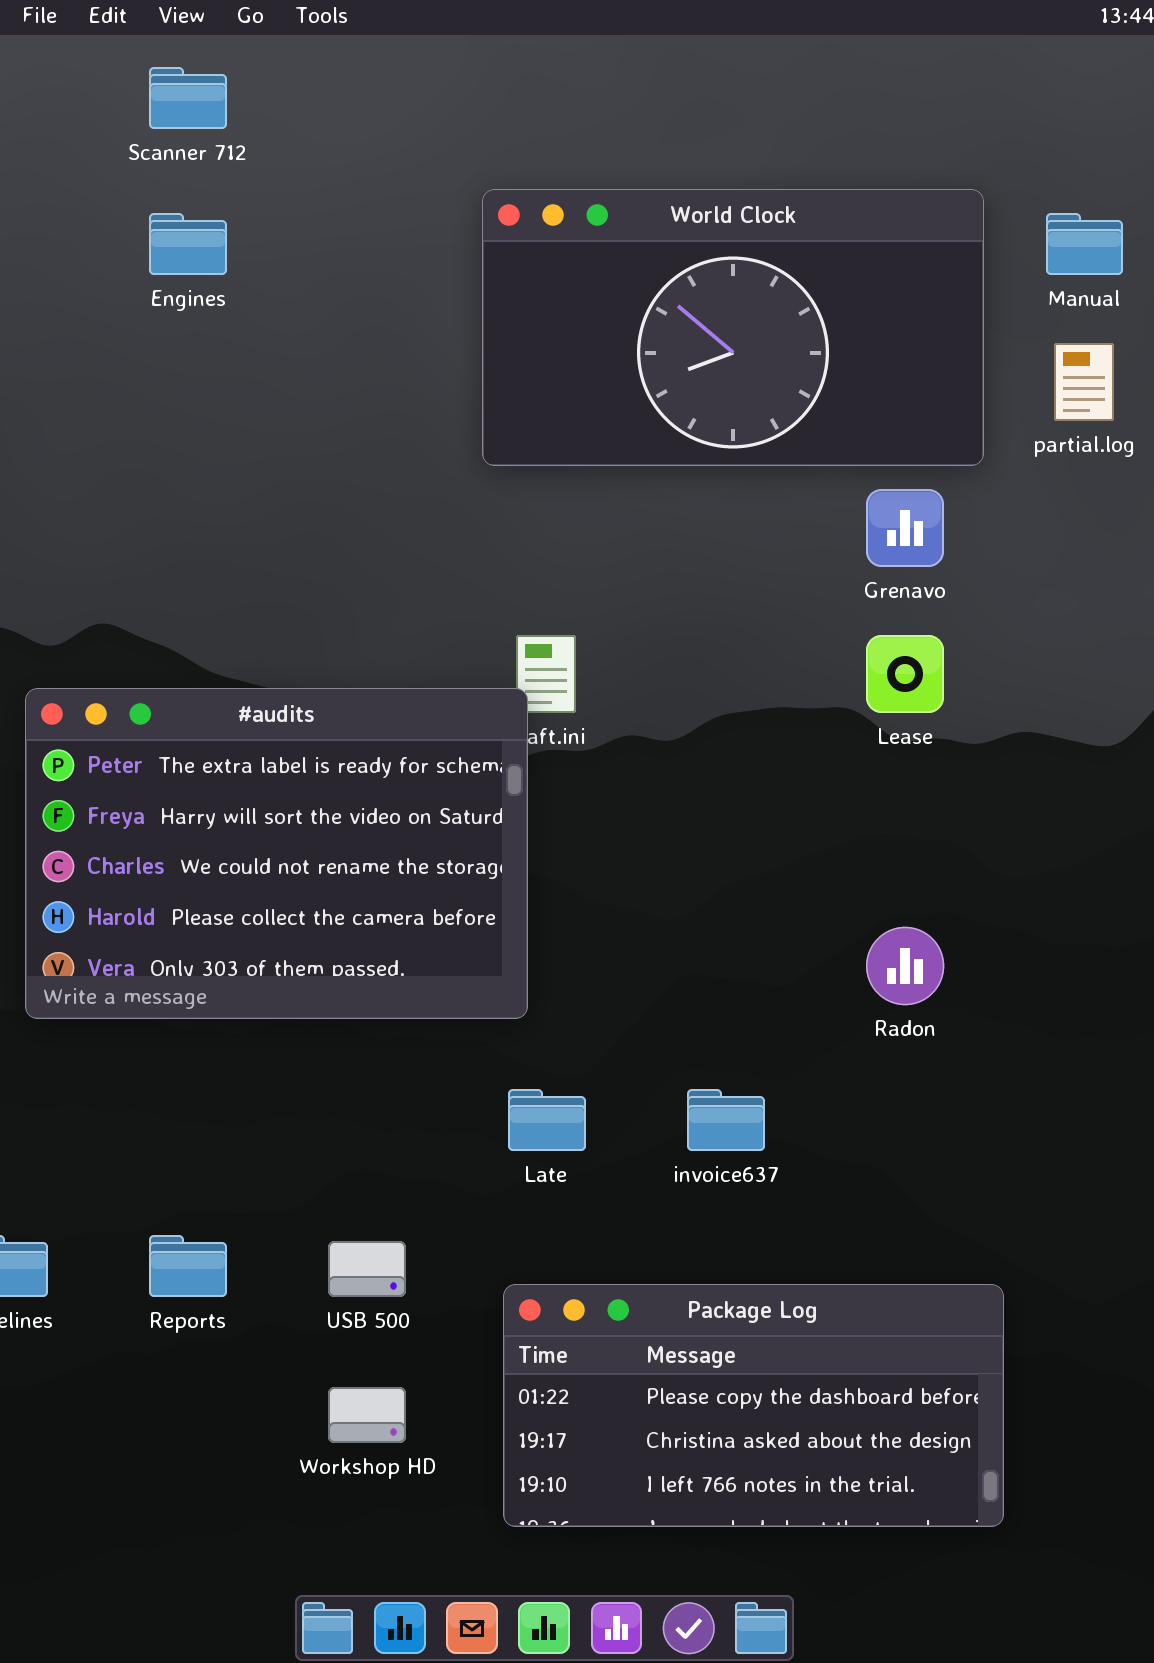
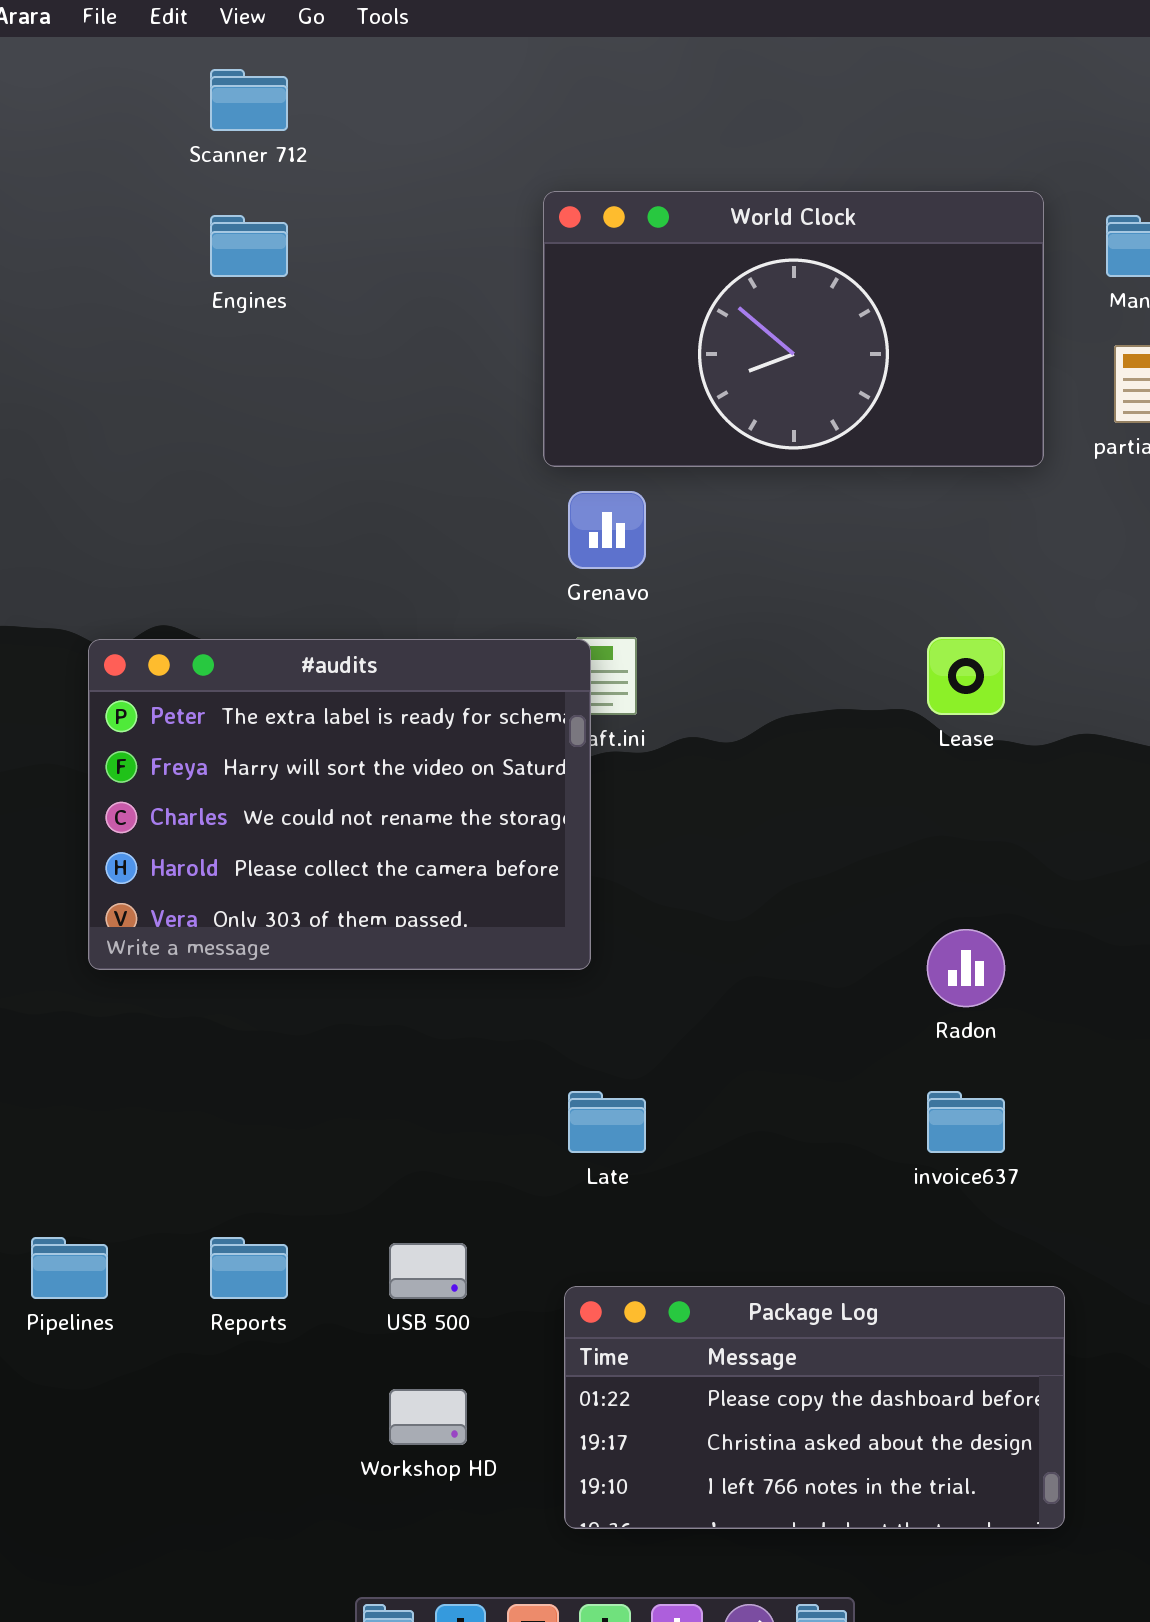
Grenavo: [866,489,944,567] -> [568,491,646,569], moved
#audits: [25,688,528,1019] -> [88,639,591,970], moved
invoice637: [687,1089,765,1151] -> [927,1091,1005,1153], moved

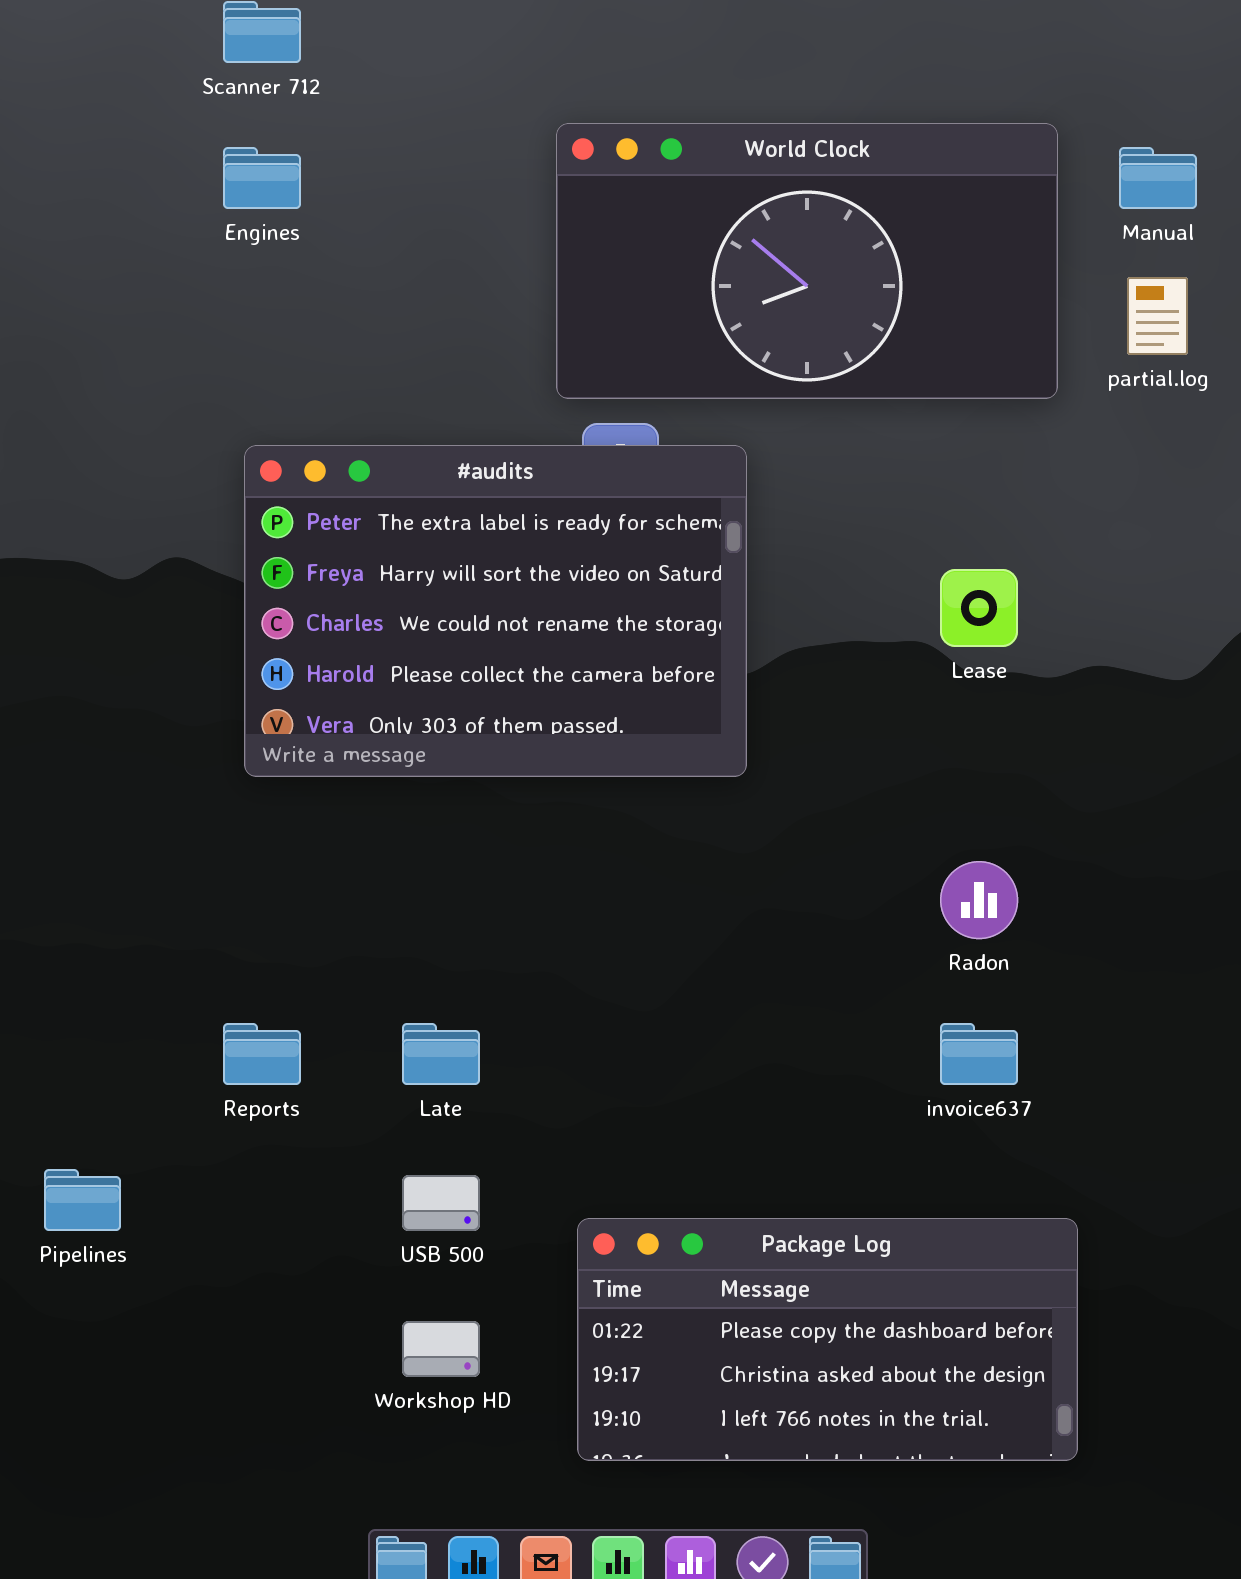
#audits: [88,639,591,970] -> [244,445,747,777], moved
Late: [568,1091,646,1153] -> [402,1023,480,1085], moved
Reports: [210,1237,288,1299] -> [223,1023,301,1085], moved

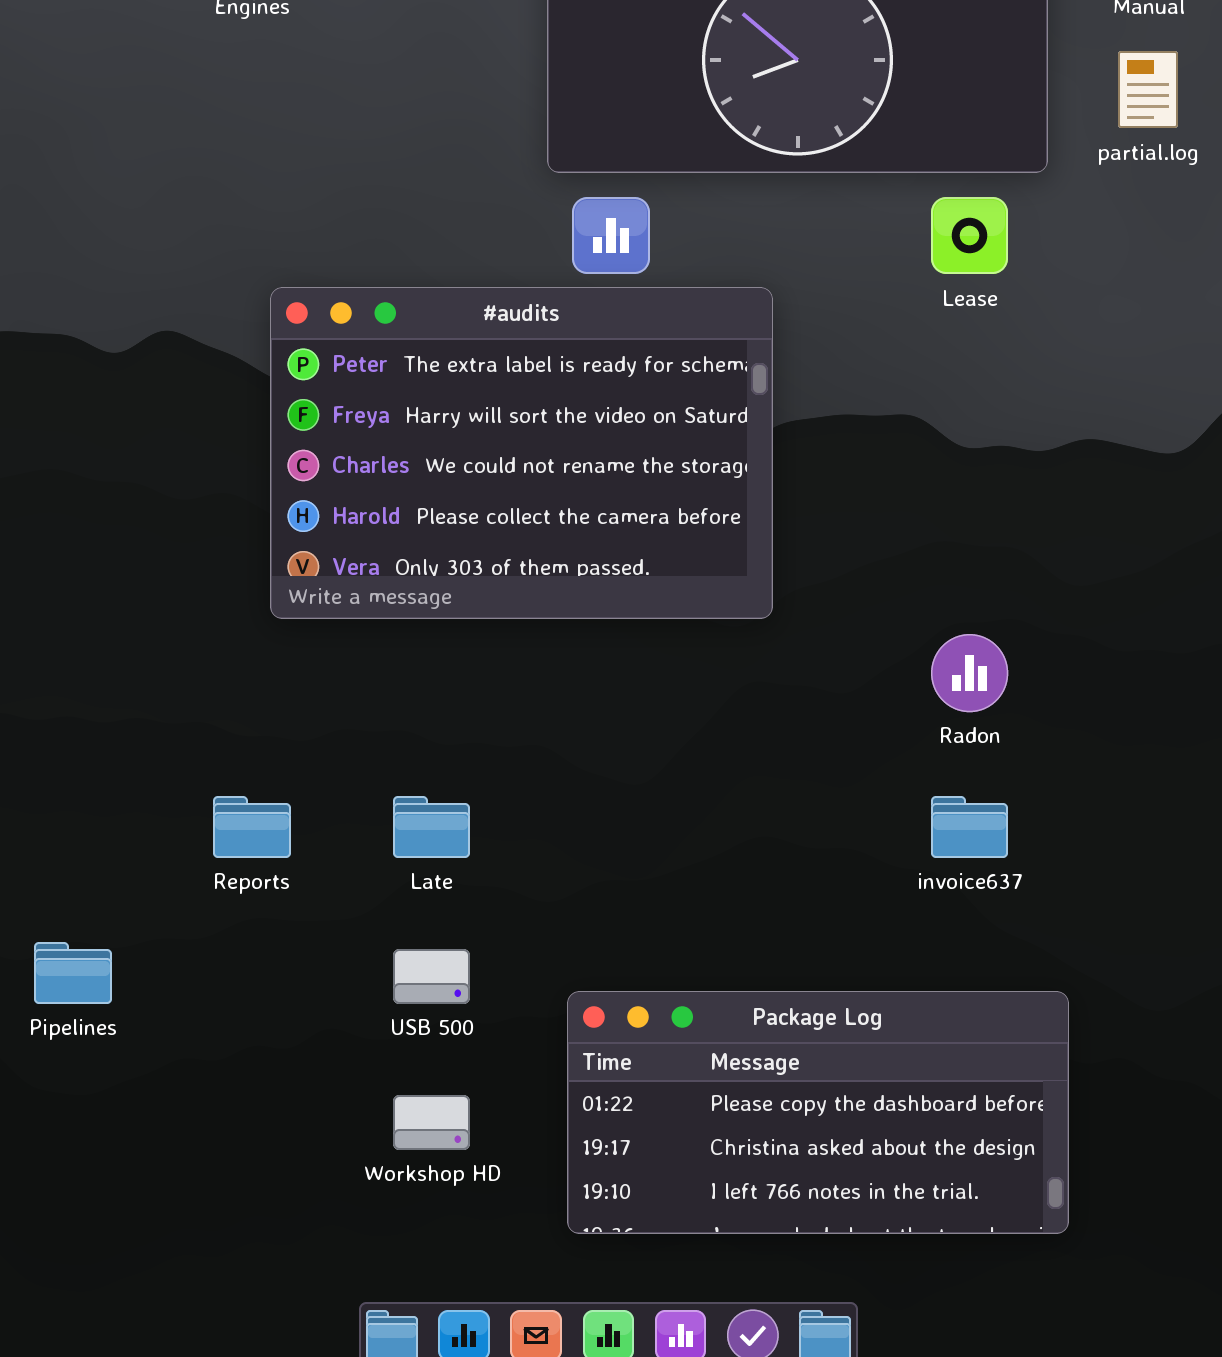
#audits: [244,445,747,777] -> [270,287,773,619], moved
Lease: [940,569,1018,647] -> [931,197,1008,274], moved

